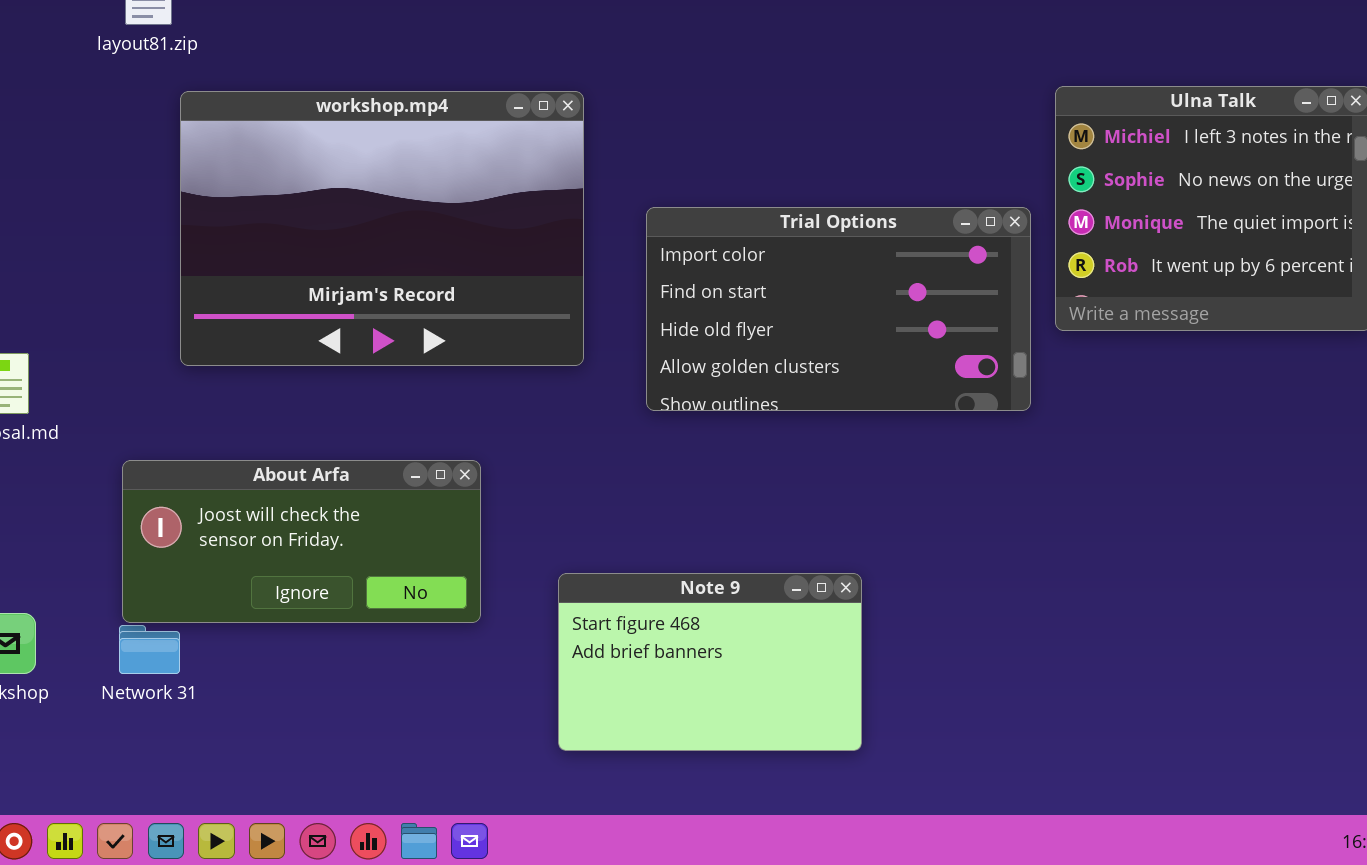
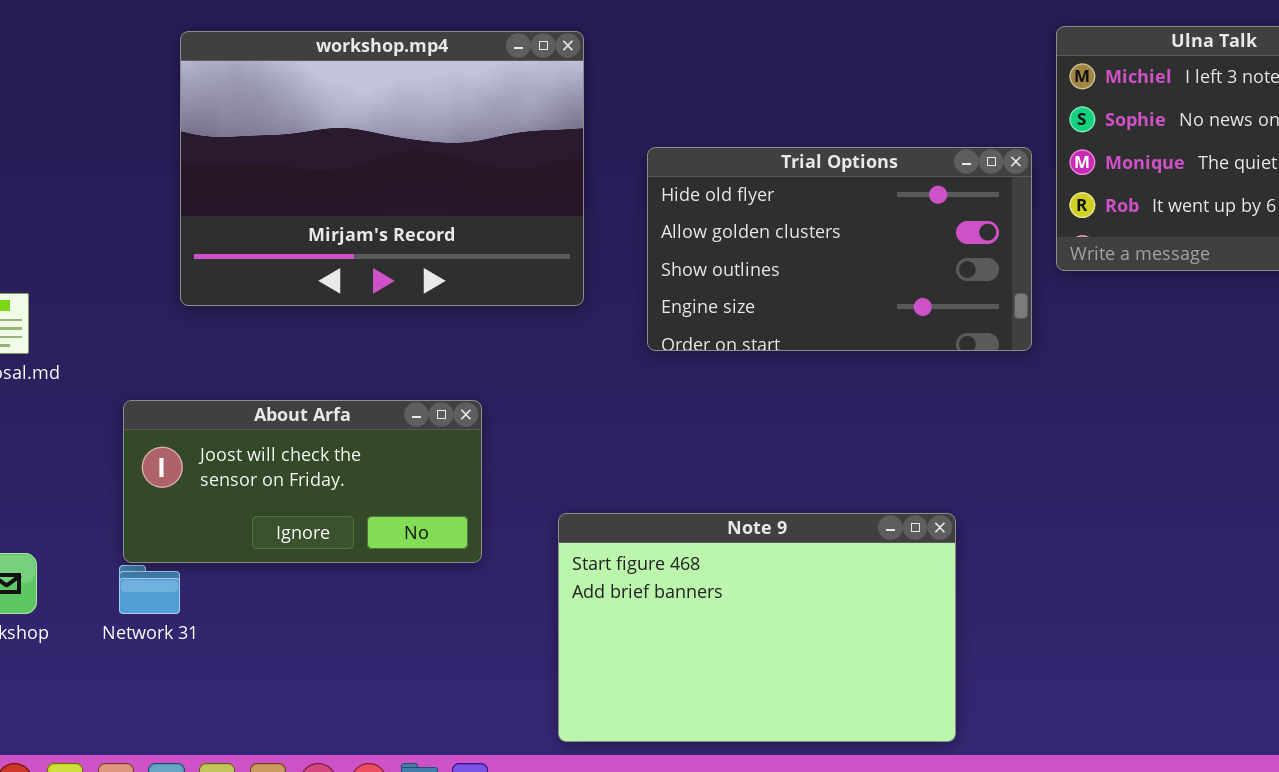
Trial Options: [646,207,1031,411] -> [647,147,1032,351], scrolled down 2 rows
Note 9: [558,573,862,751] -> [558,513,956,742], resized

